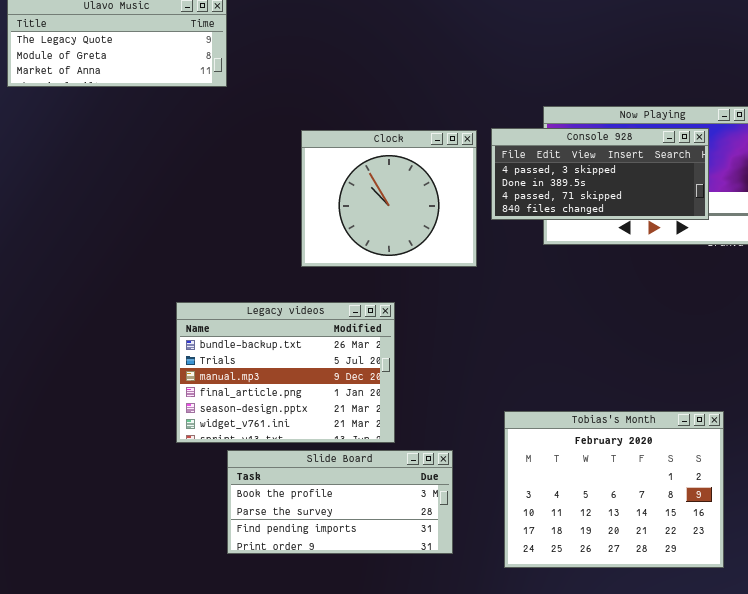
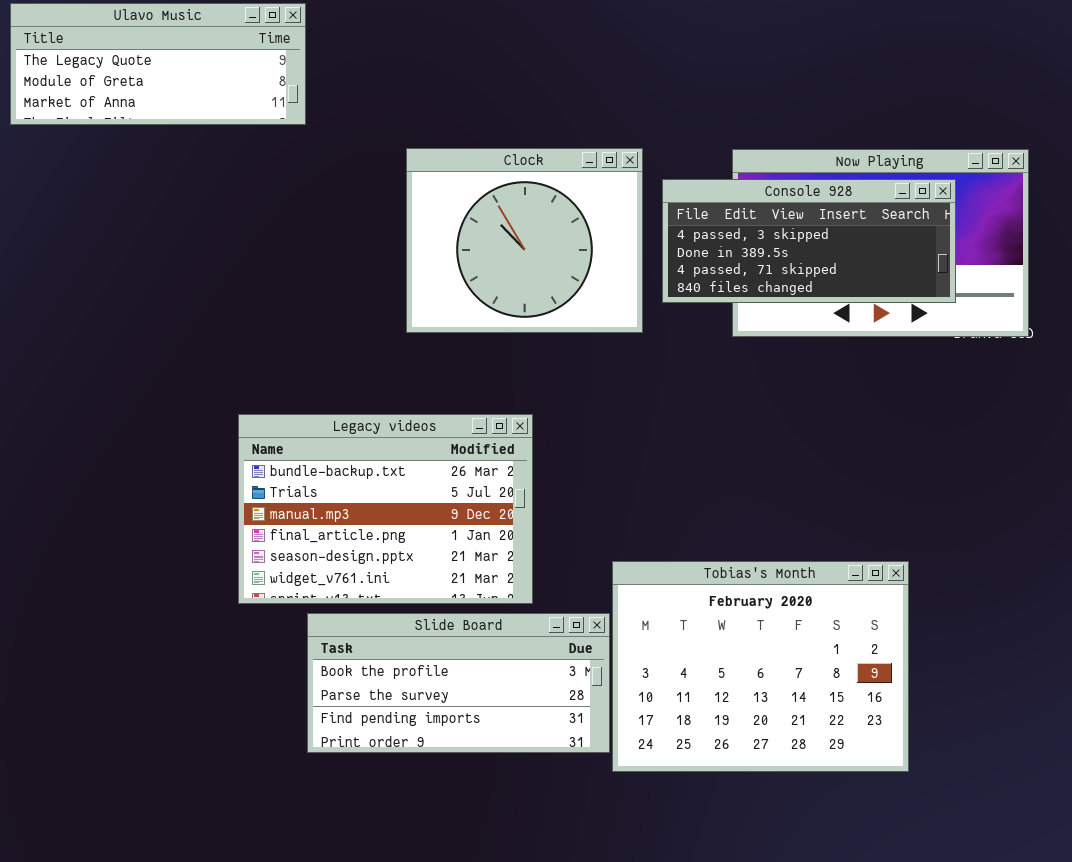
Clock: [301,130,477,267] -> [406,148,643,333], moved
Tobias's Month: [504,411,724,568] -> [612,561,909,772], moved

